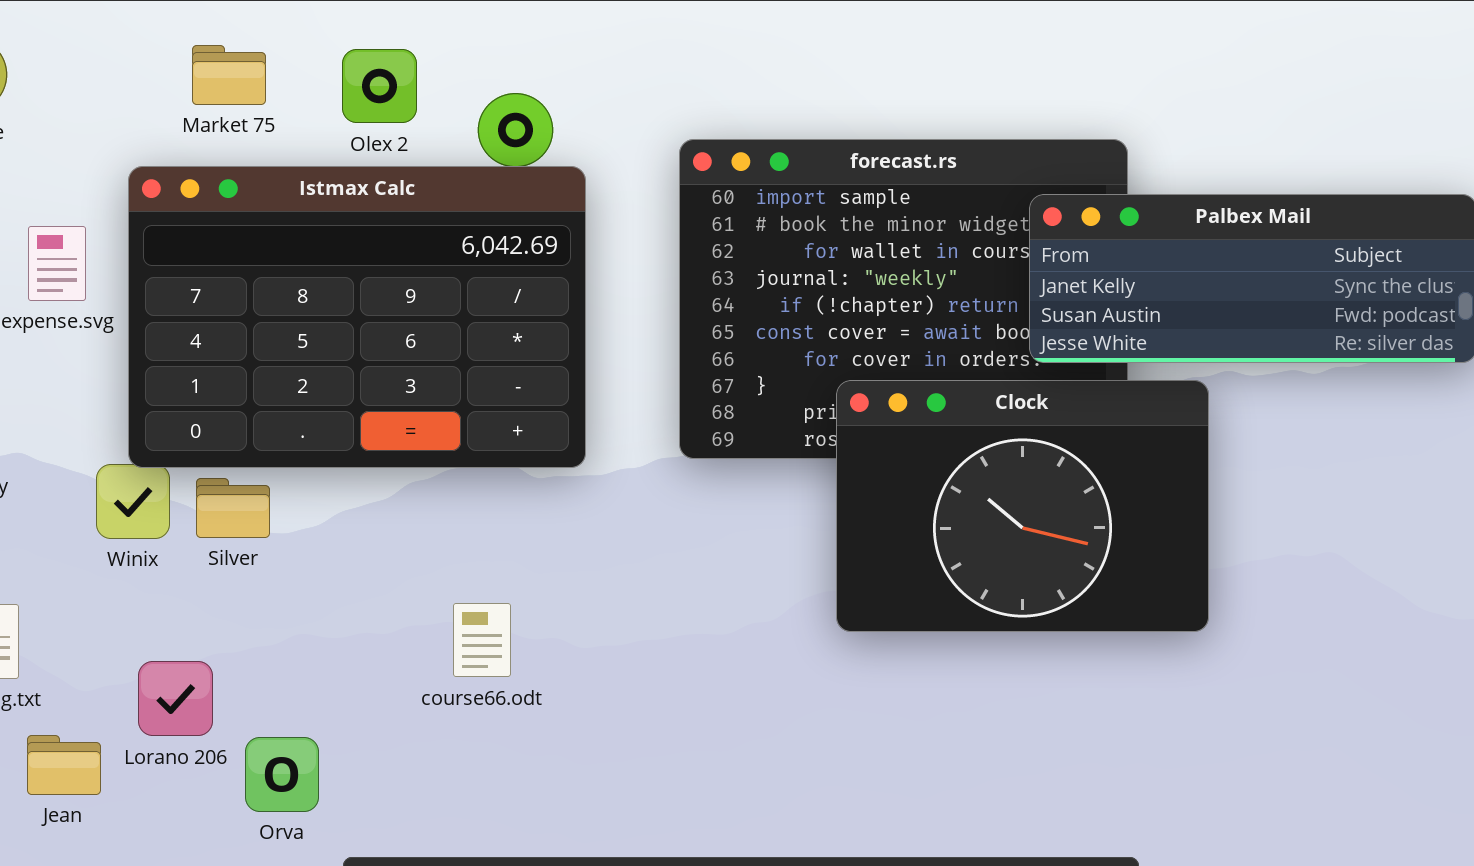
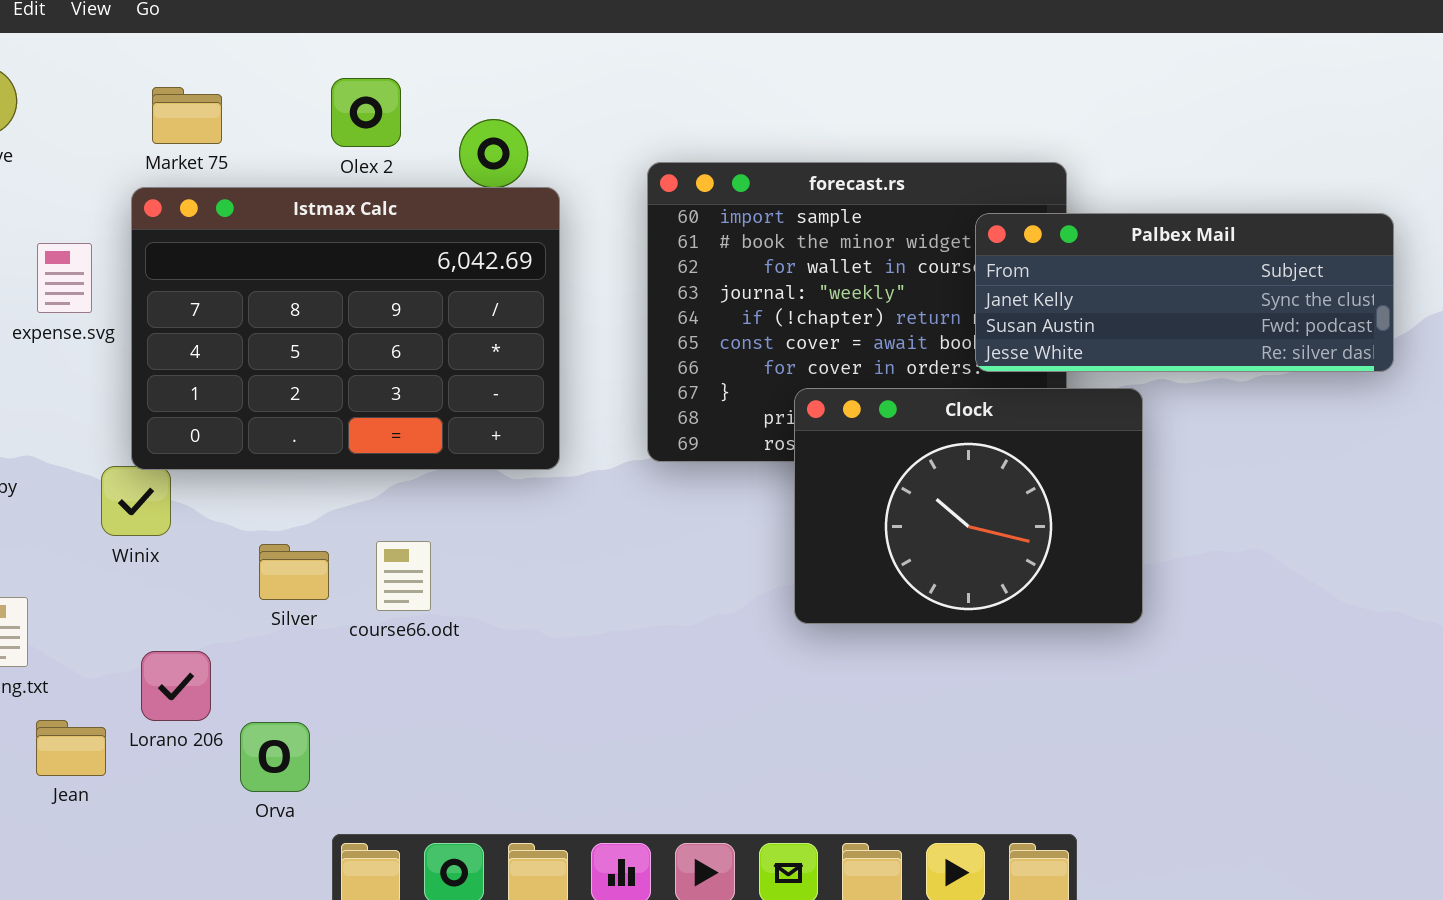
Market 75: [192,45,266,105] -> [152,87,222,144], moved
Silver: [196,478,270,538] -> [259,544,329,600], moved
course66.odt: [453,603,511,677] -> [376,541,431,611], moved

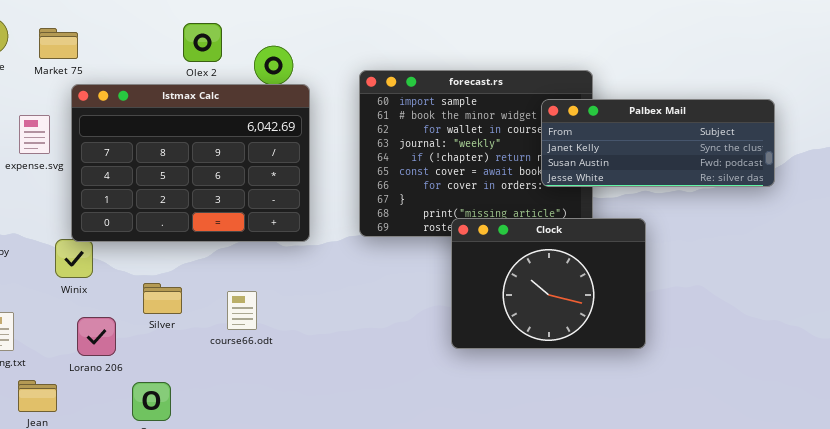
Market 75: [152,87,222,144] -> [39,28,78,59], moved
Clock: [794,388,1143,624] -> [451,218,646,349], moved
course66.odt: [376,541,431,611] -> [227,291,257,330], moved
Lorano 206: [141,651,211,721] -> [77,317,116,356], moved

